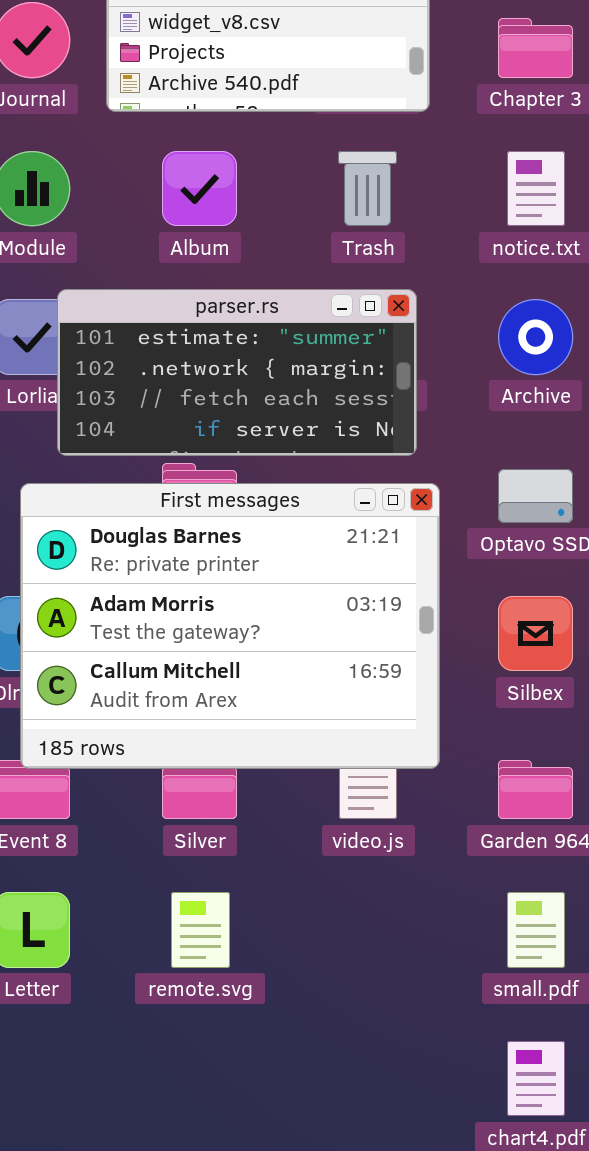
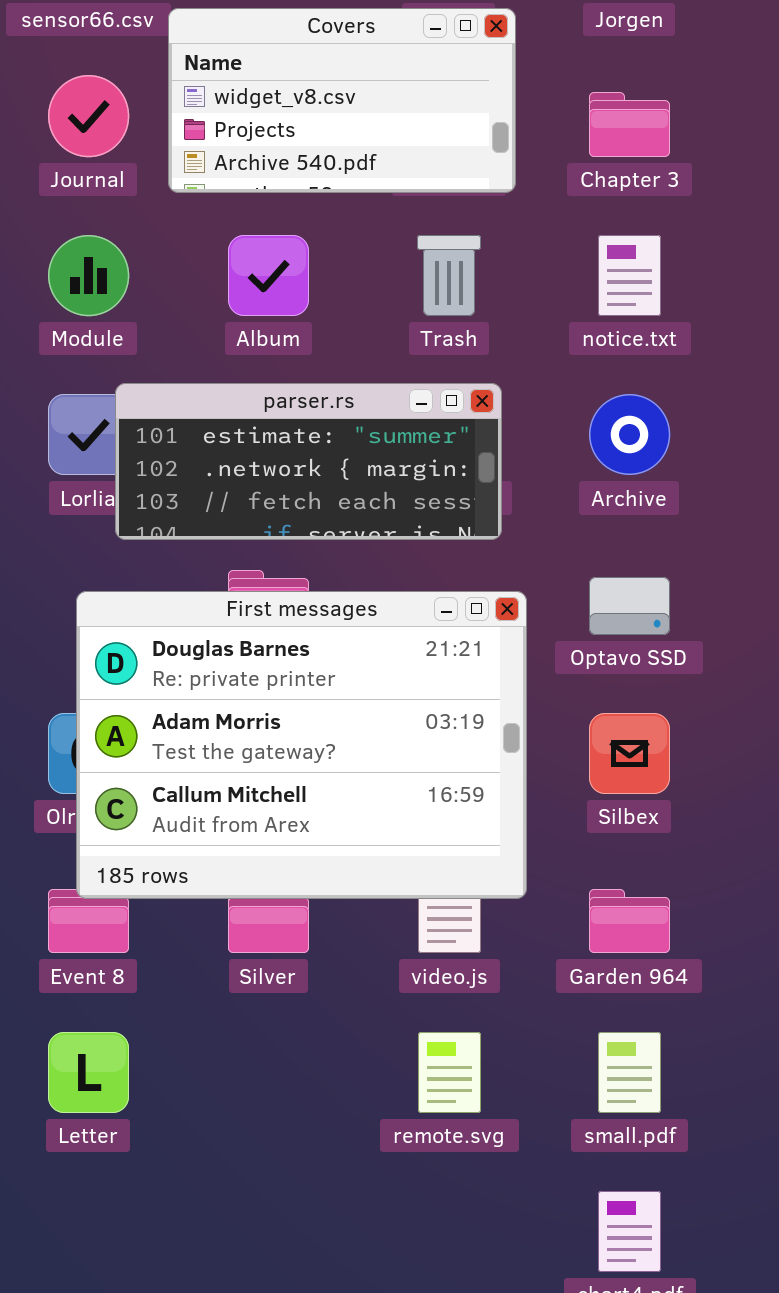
parser.rs: [57,289,417,456] -> [115,383,502,540], resized
remote.svg: [171,892,230,968] -> [418,1032,481,1113], moved

